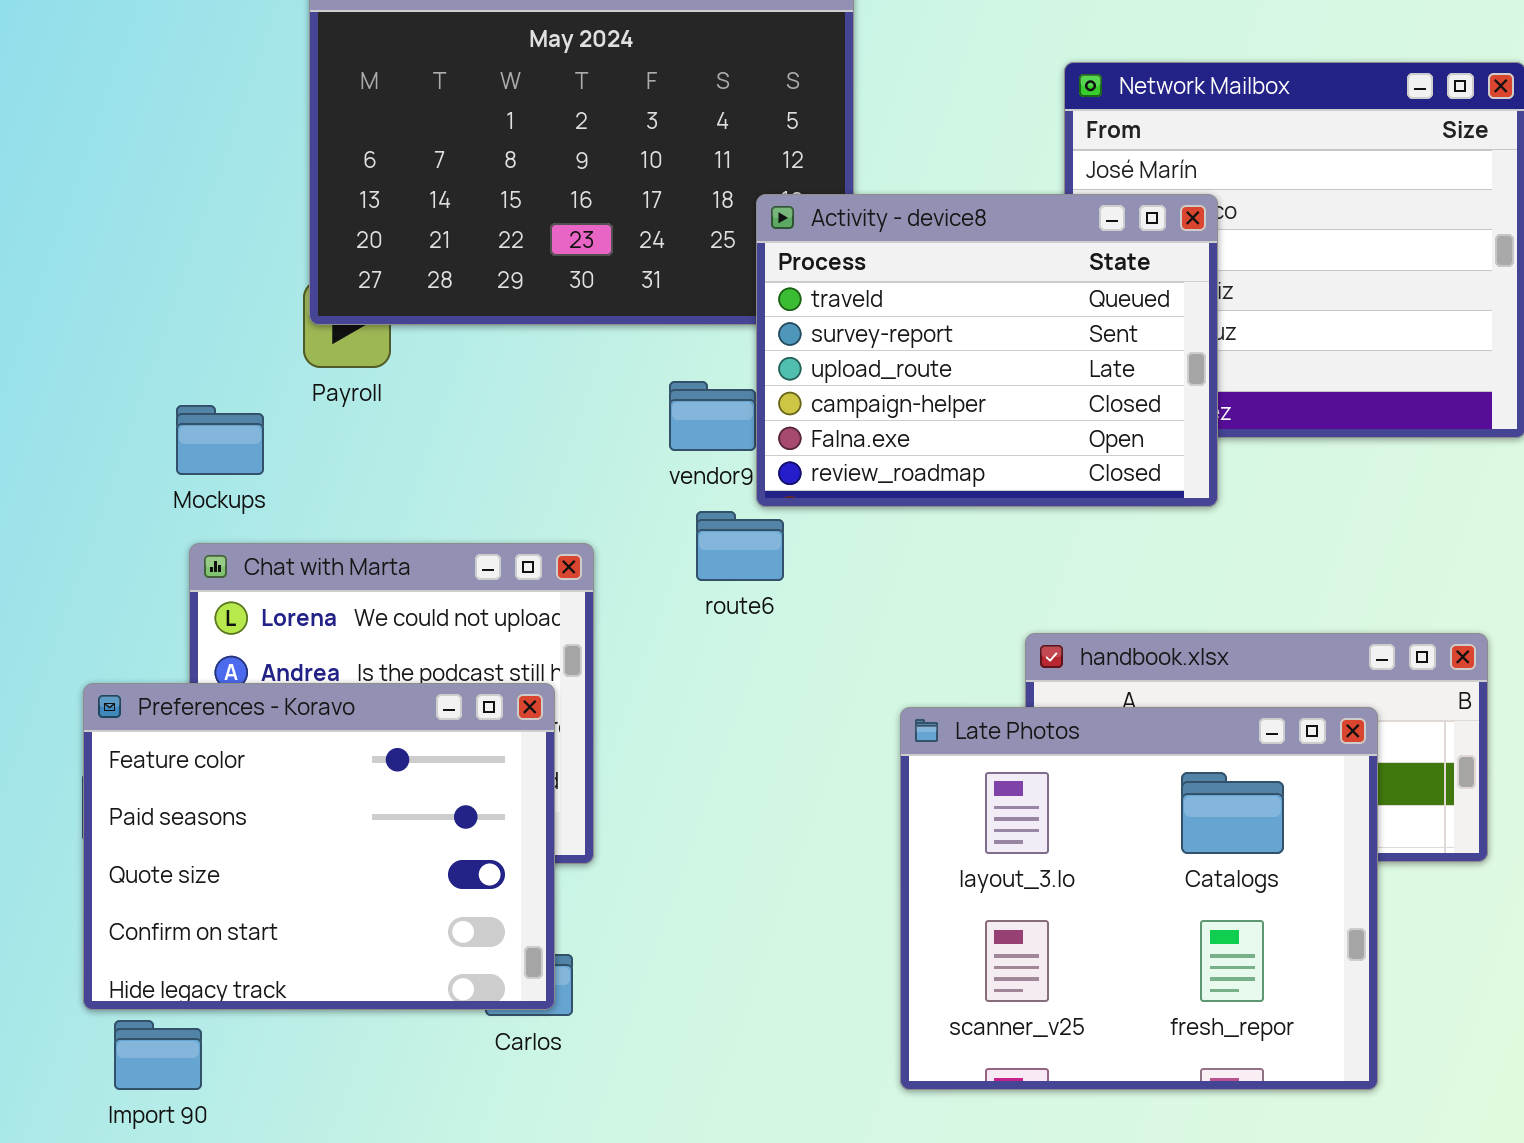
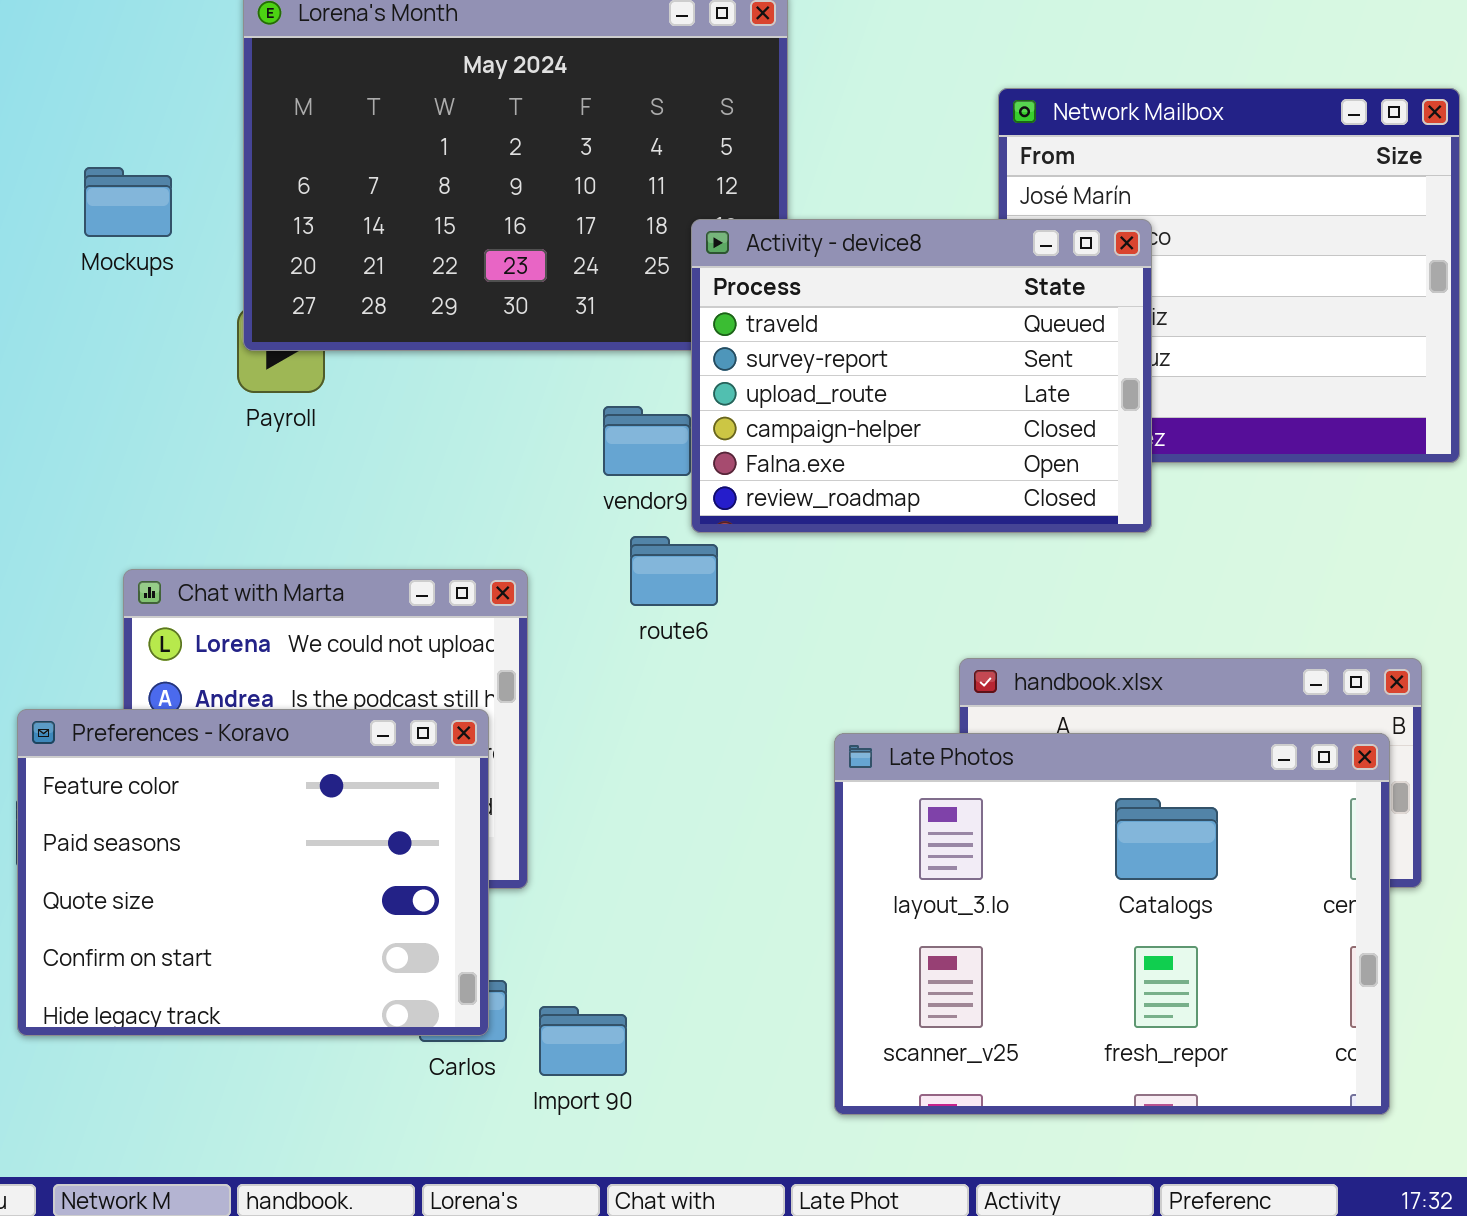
Mockups: [176,405,264,475] -> [84,167,172,237], moved
Late Photos: [900,707,1378,1090] -> [834,733,1390,1115], resized
Import 90: [114,1020,202,1090] -> [539,1006,627,1076], moved

